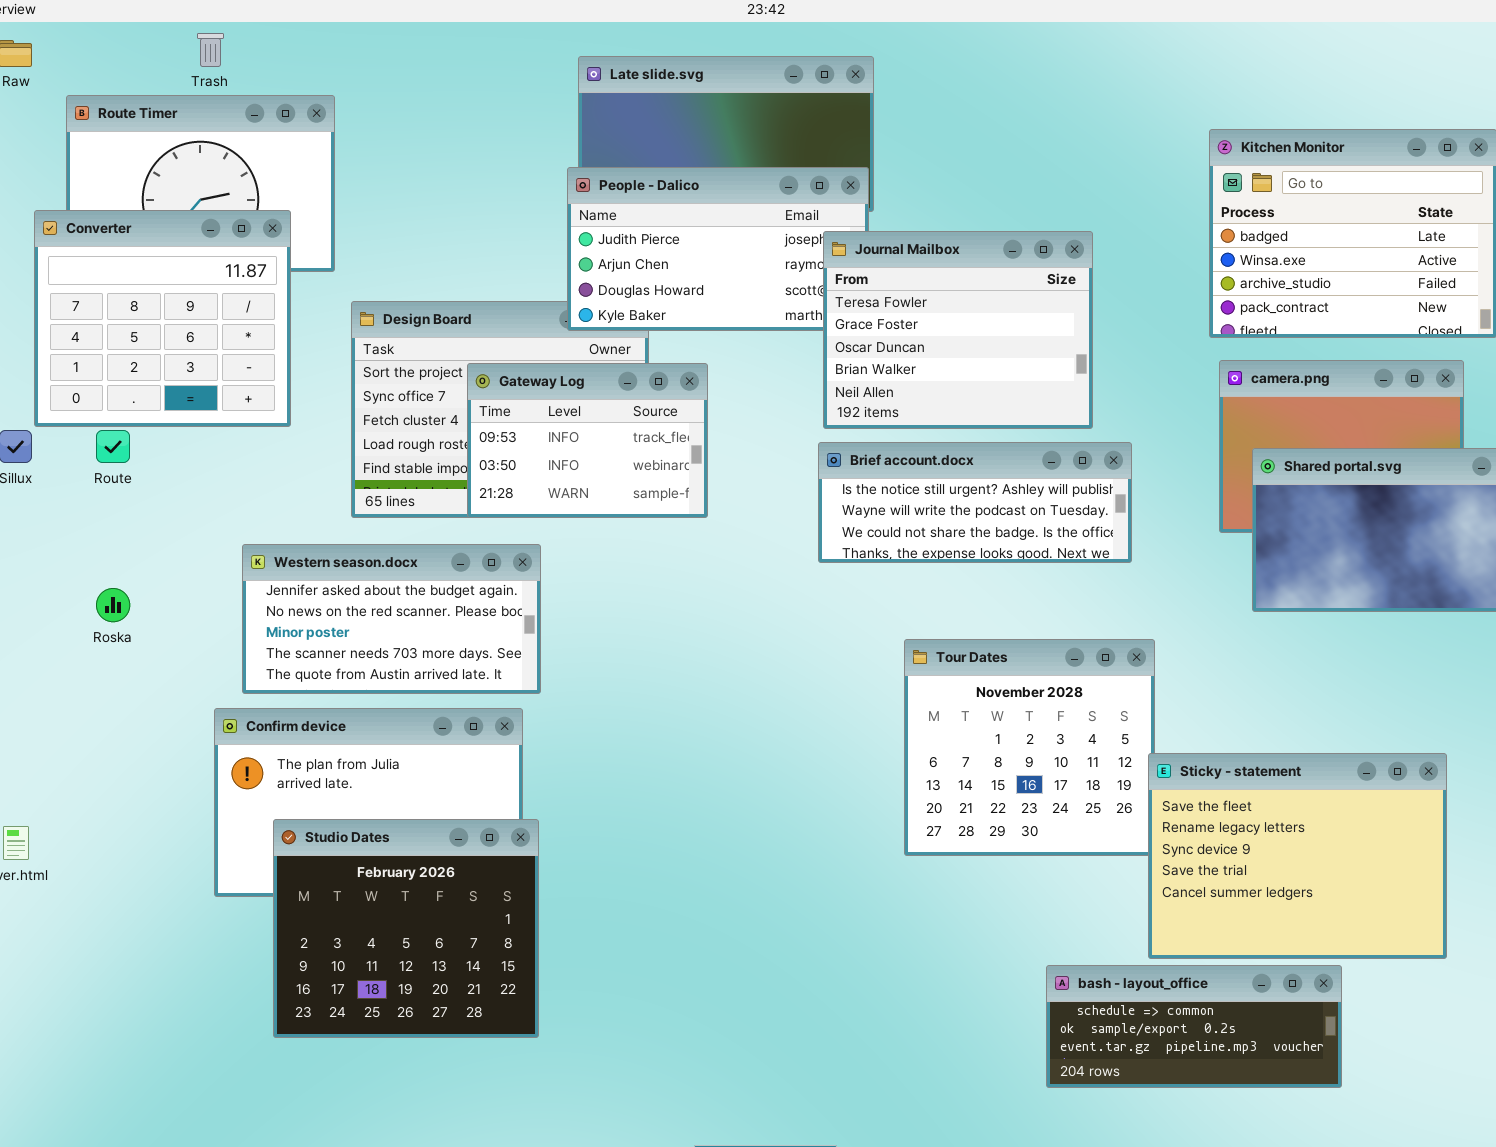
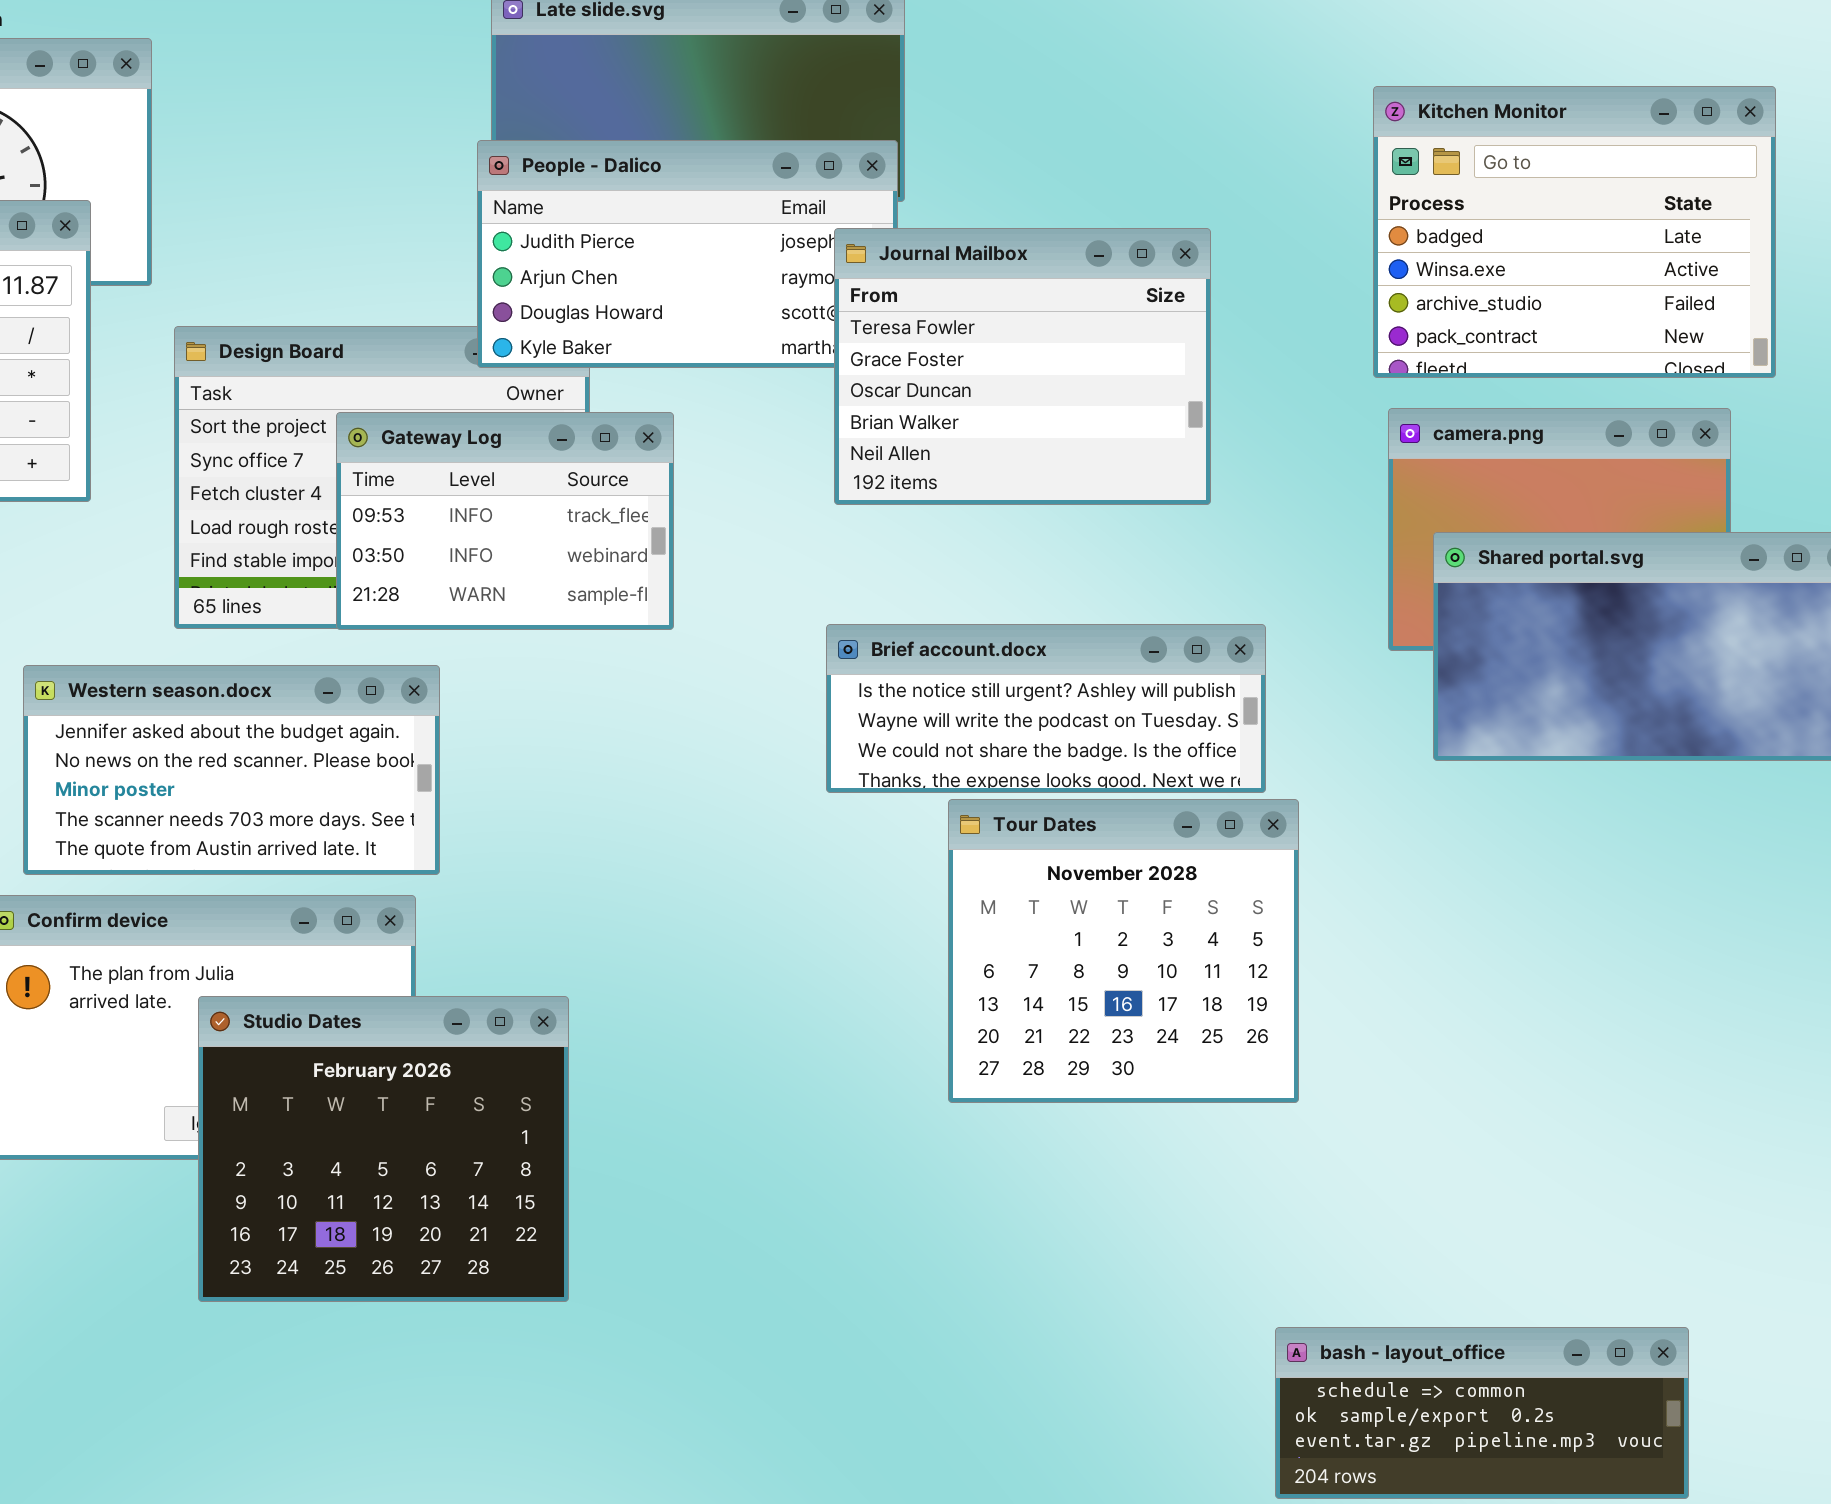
Brief account.docx: [818,442,1132,563] -> [826,624,1266,793], moved
Sticky - statement: [1148,753,1447,959] -> none, closed
Studio Dates: [273,819,539,1038] -> [198,996,569,1302], moved
bash - layout_office: [1046,965,1342,1088] -> [1275,1327,1689,1499], moved

